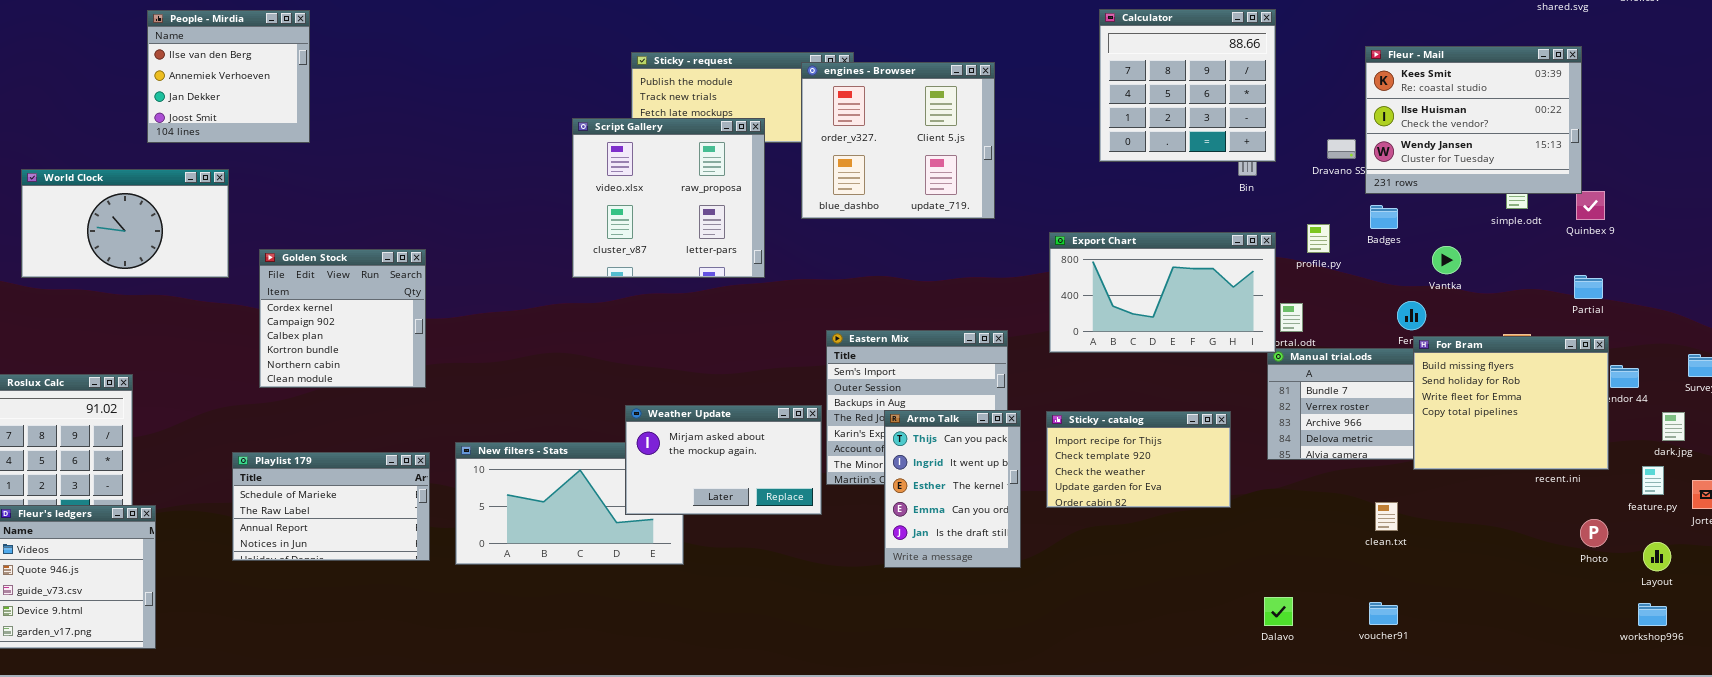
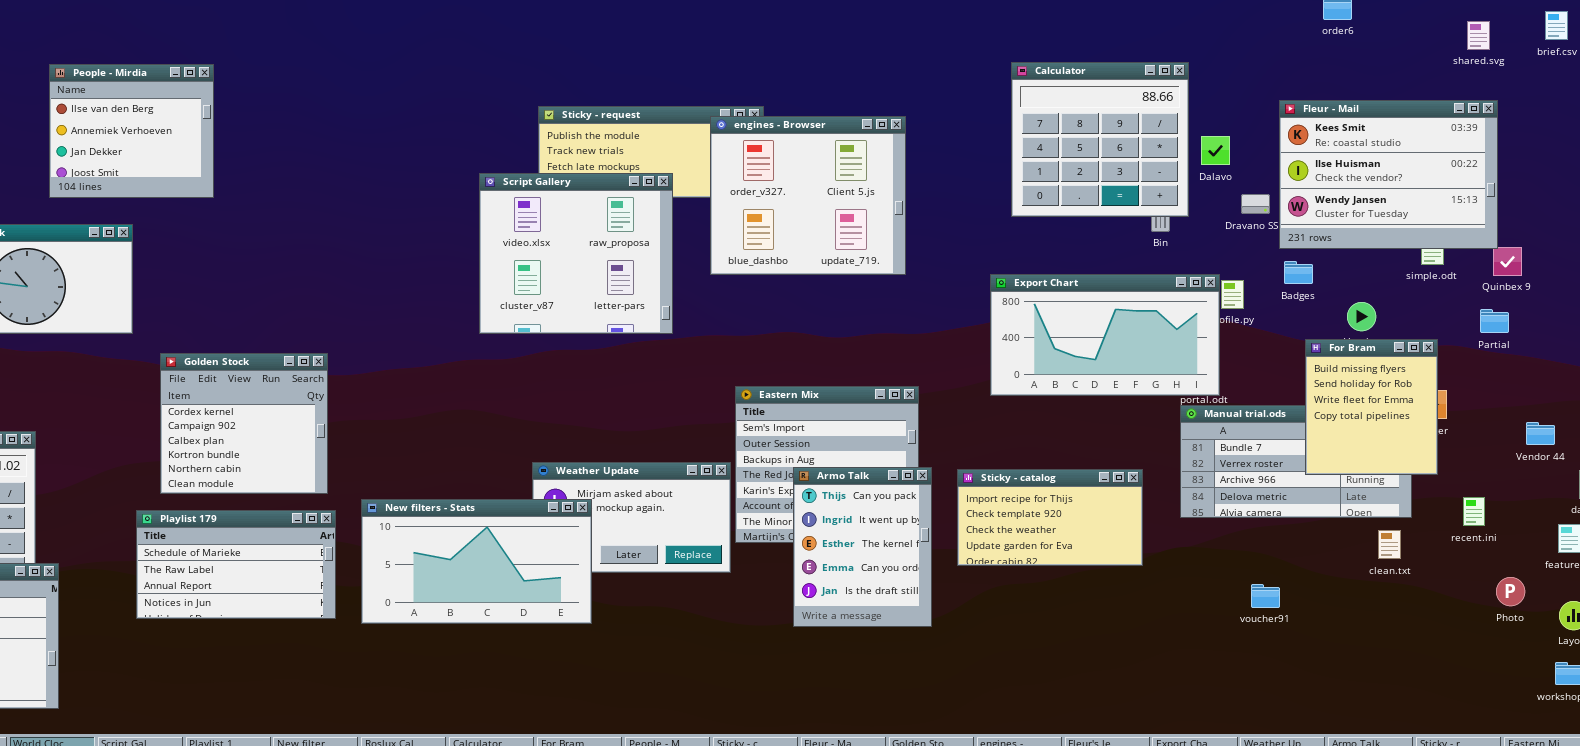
Export Chart: [1049,232,1276,353] -> [990,274,1220,396], moved
Golden Stock: [259,249,426,388] -> [160,353,328,494], moved
Partial: [1574,275,1603,299] -> [1480,309,1509,333], moved
For Bram: [1413,336,1609,470] -> [1305,339,1438,475], moved, resized
New filters - Stats: [455,442,684,565] -> [361,499,592,624], raised
clean.txt: [1375,502,1398,531] -> [1378,530,1401,559], moved
Dalavo: [1264,597,1293,626] -> [1201,136,1230,165], moved
voucher91: [1369,602,1398,625] -> [1251,584,1280,608], moved

